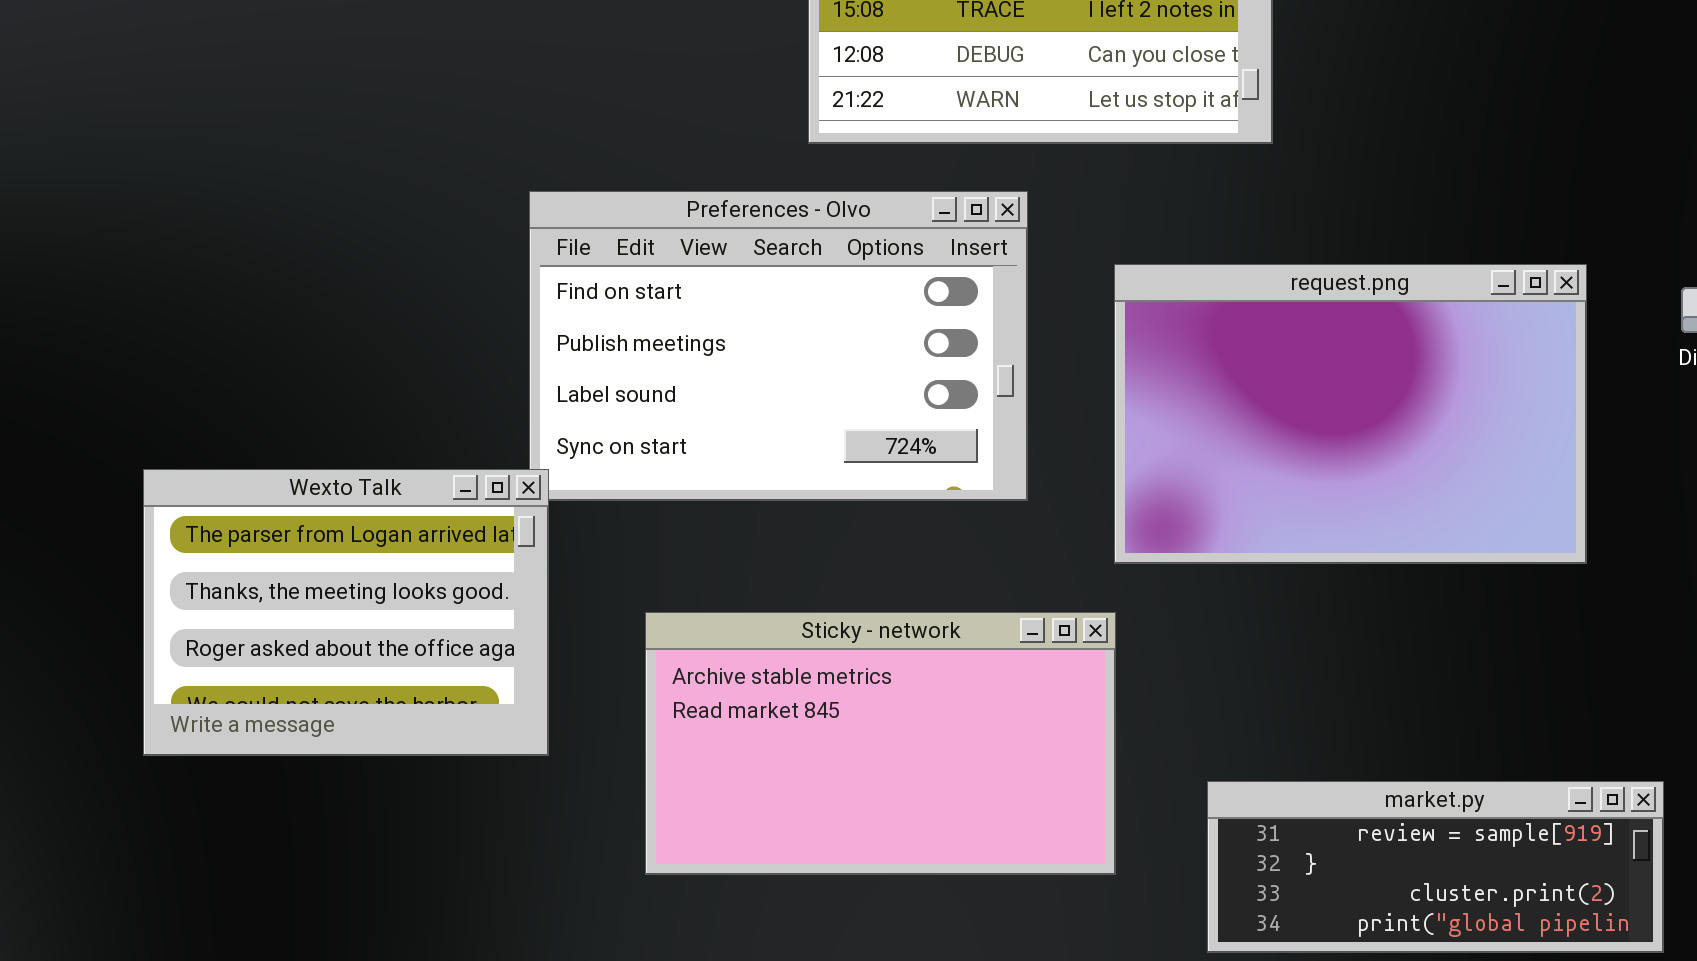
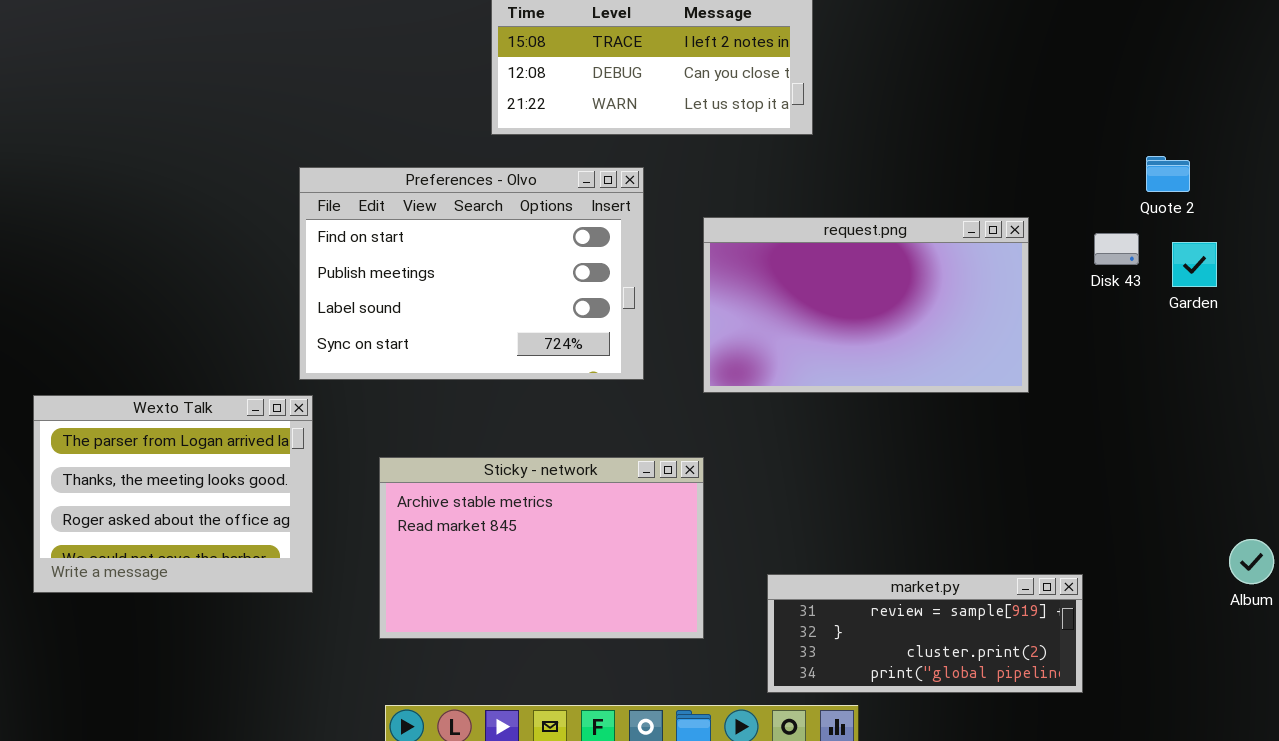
request.png: [1114,264,1587,564] -> [703,217,1029,393], resized
Wexto Talk: [143,469,549,756] -> [33,395,313,593], moved

